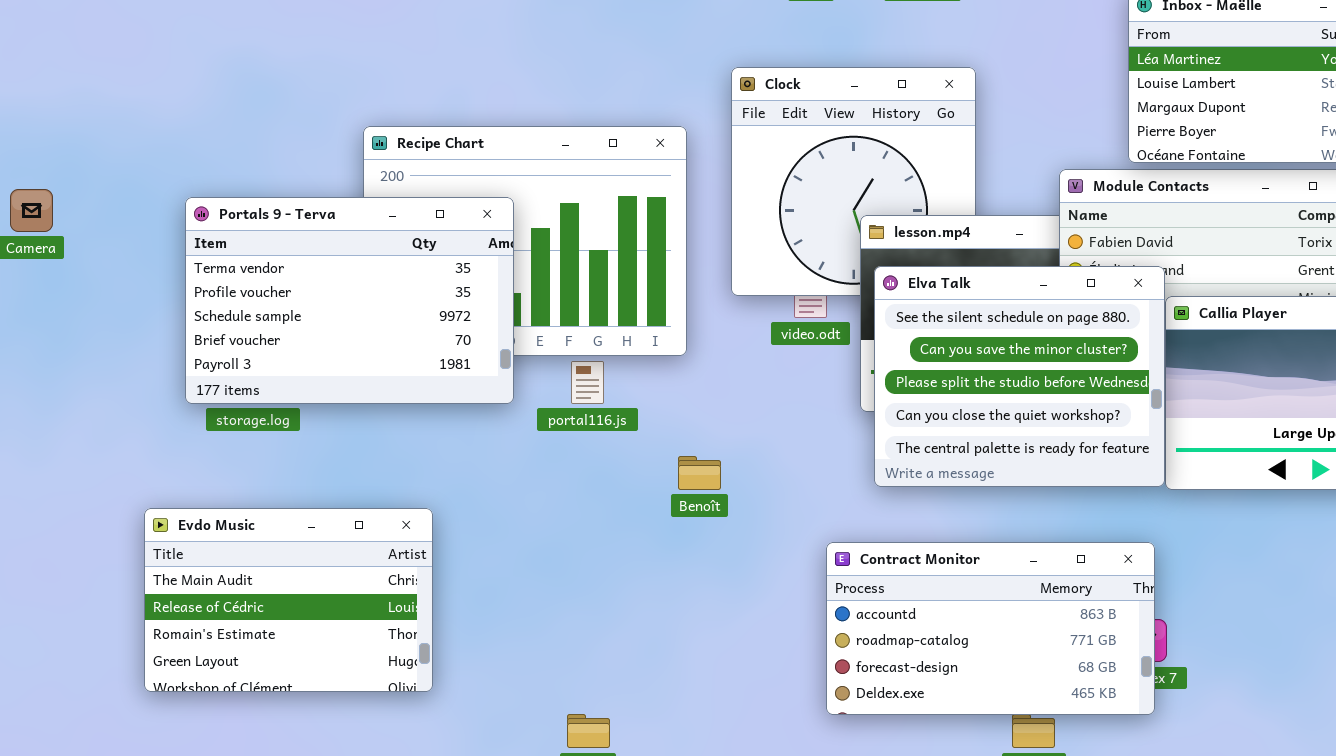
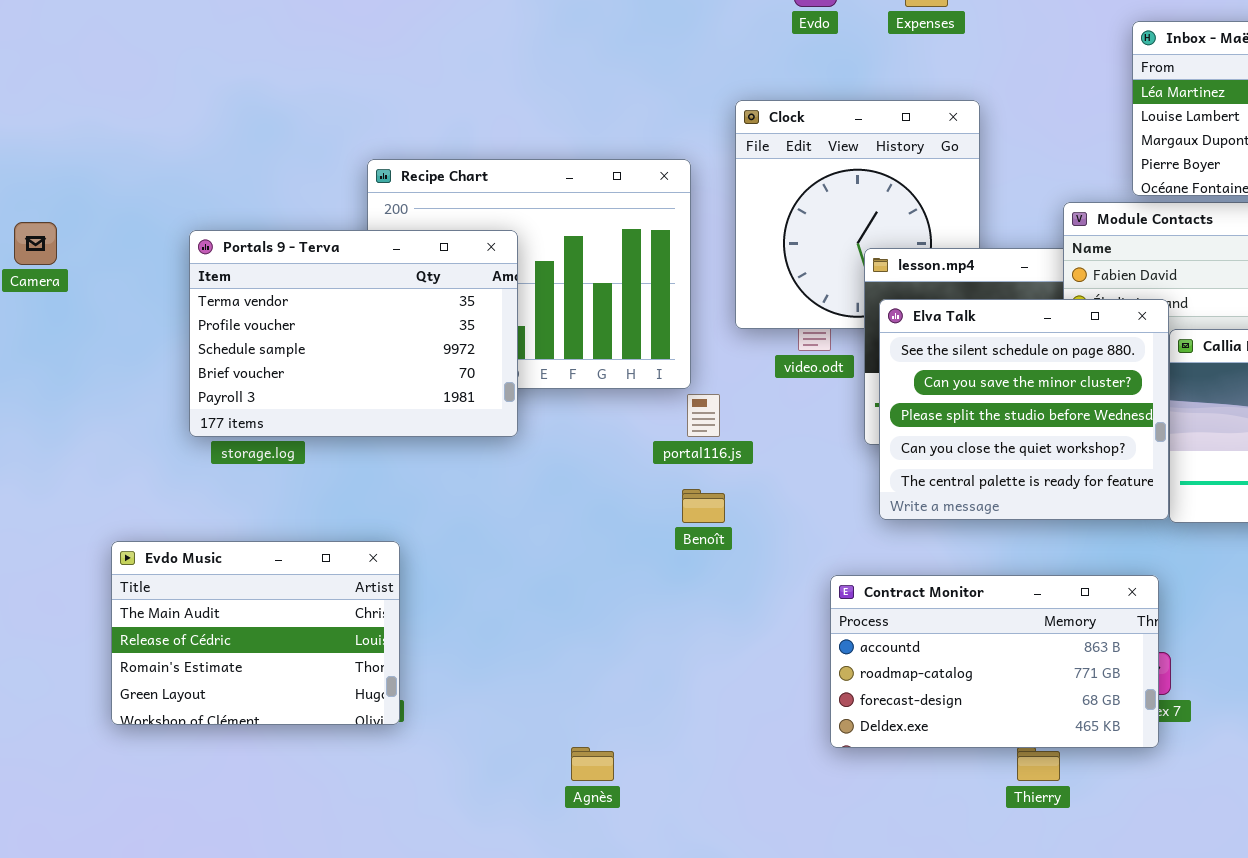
portal116.js: [571,361,604,404] -> [687,394,720,437], moved
Evdo Music: [144,508,433,692] -> [111,541,400,725], moved

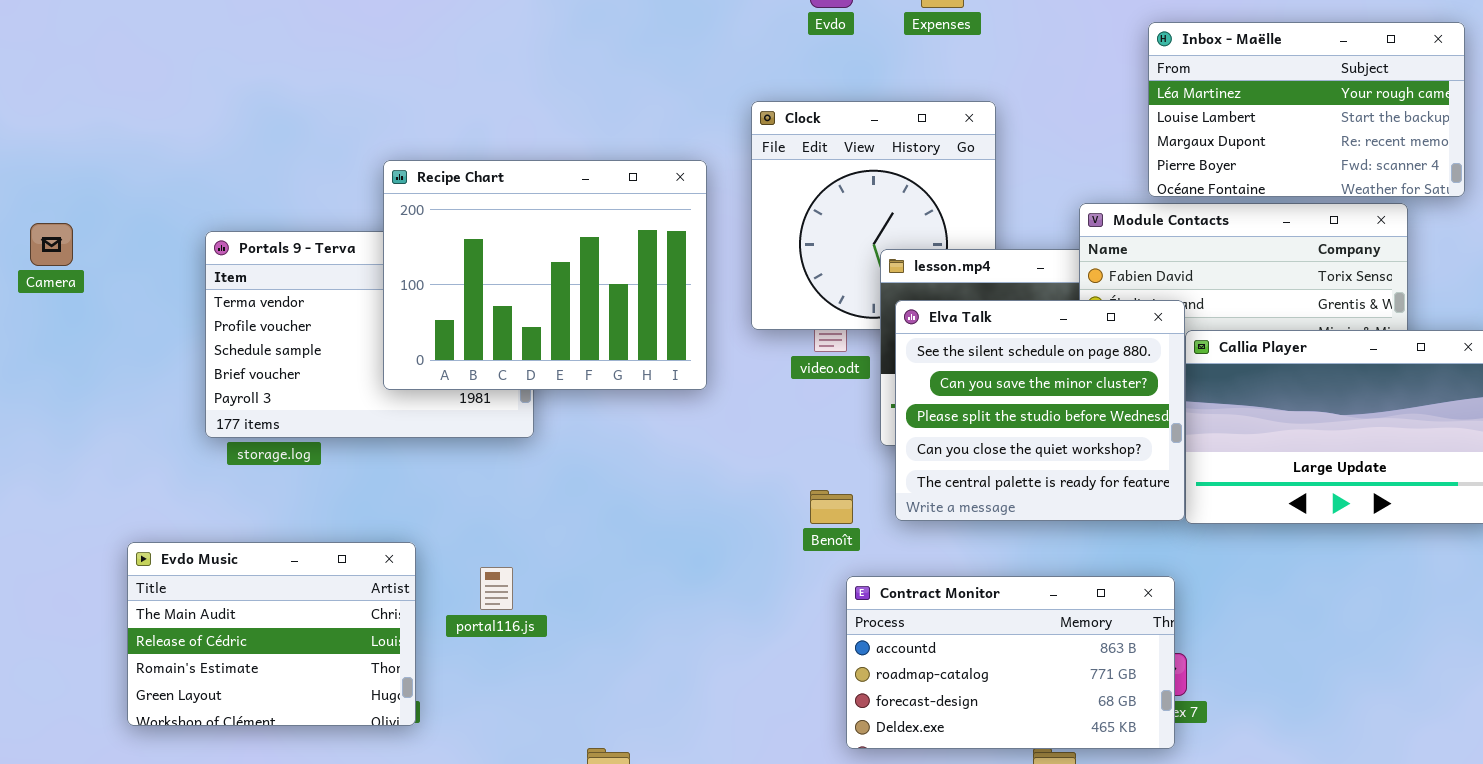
Recipe Chart: [367,159,691,389] -> [383,160,707,390], raised
portal116.js: [687,394,720,437] -> [480,567,513,610], moved
Benoît: [682,489,725,523] -> [810,490,853,524], moved

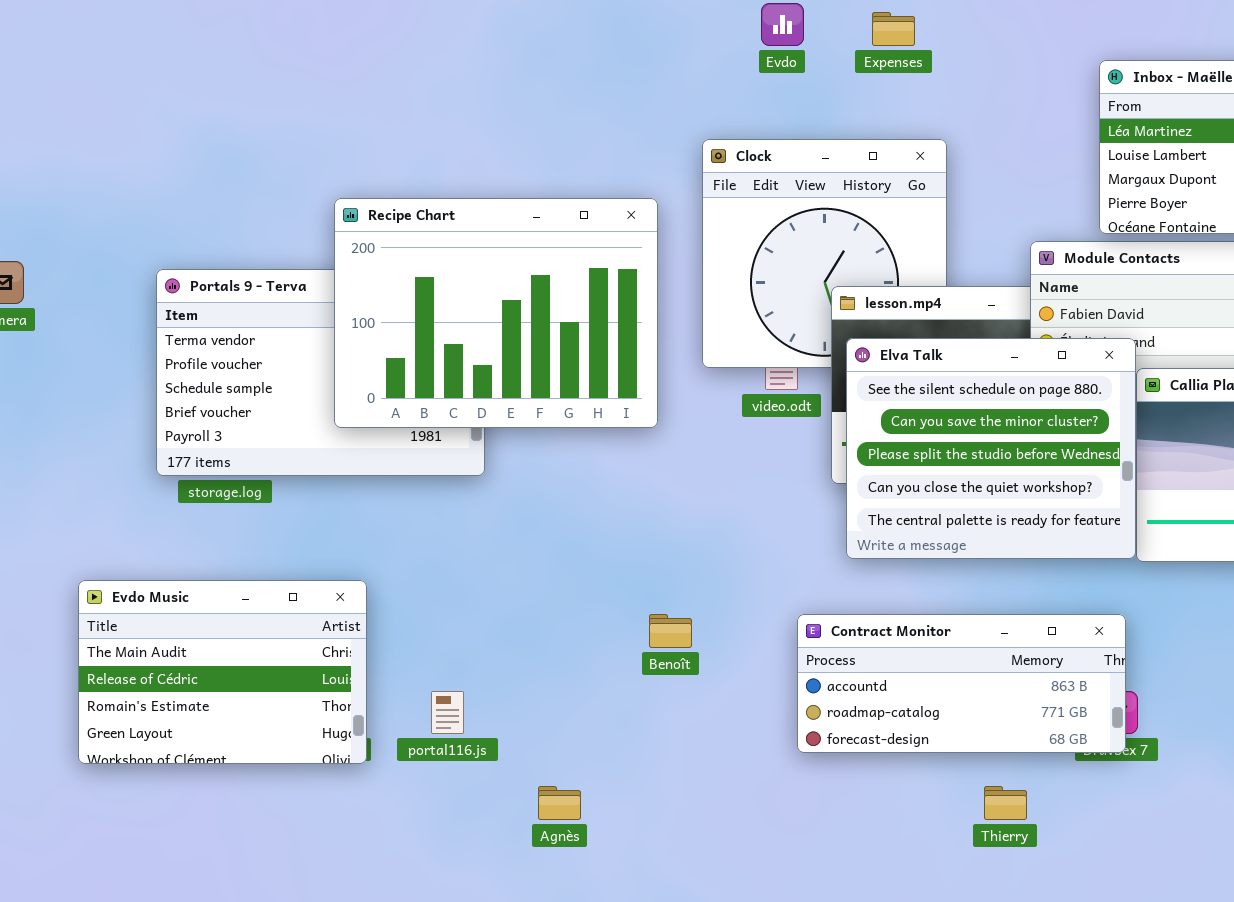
Benoît: [810,490,853,524] -> [649,614,692,648], moved
portal116.js: [480,567,513,610] -> [431,691,464,734], moved
Contract Monitor: [846,576,1175,749] -> [797,614,1126,753], resized

